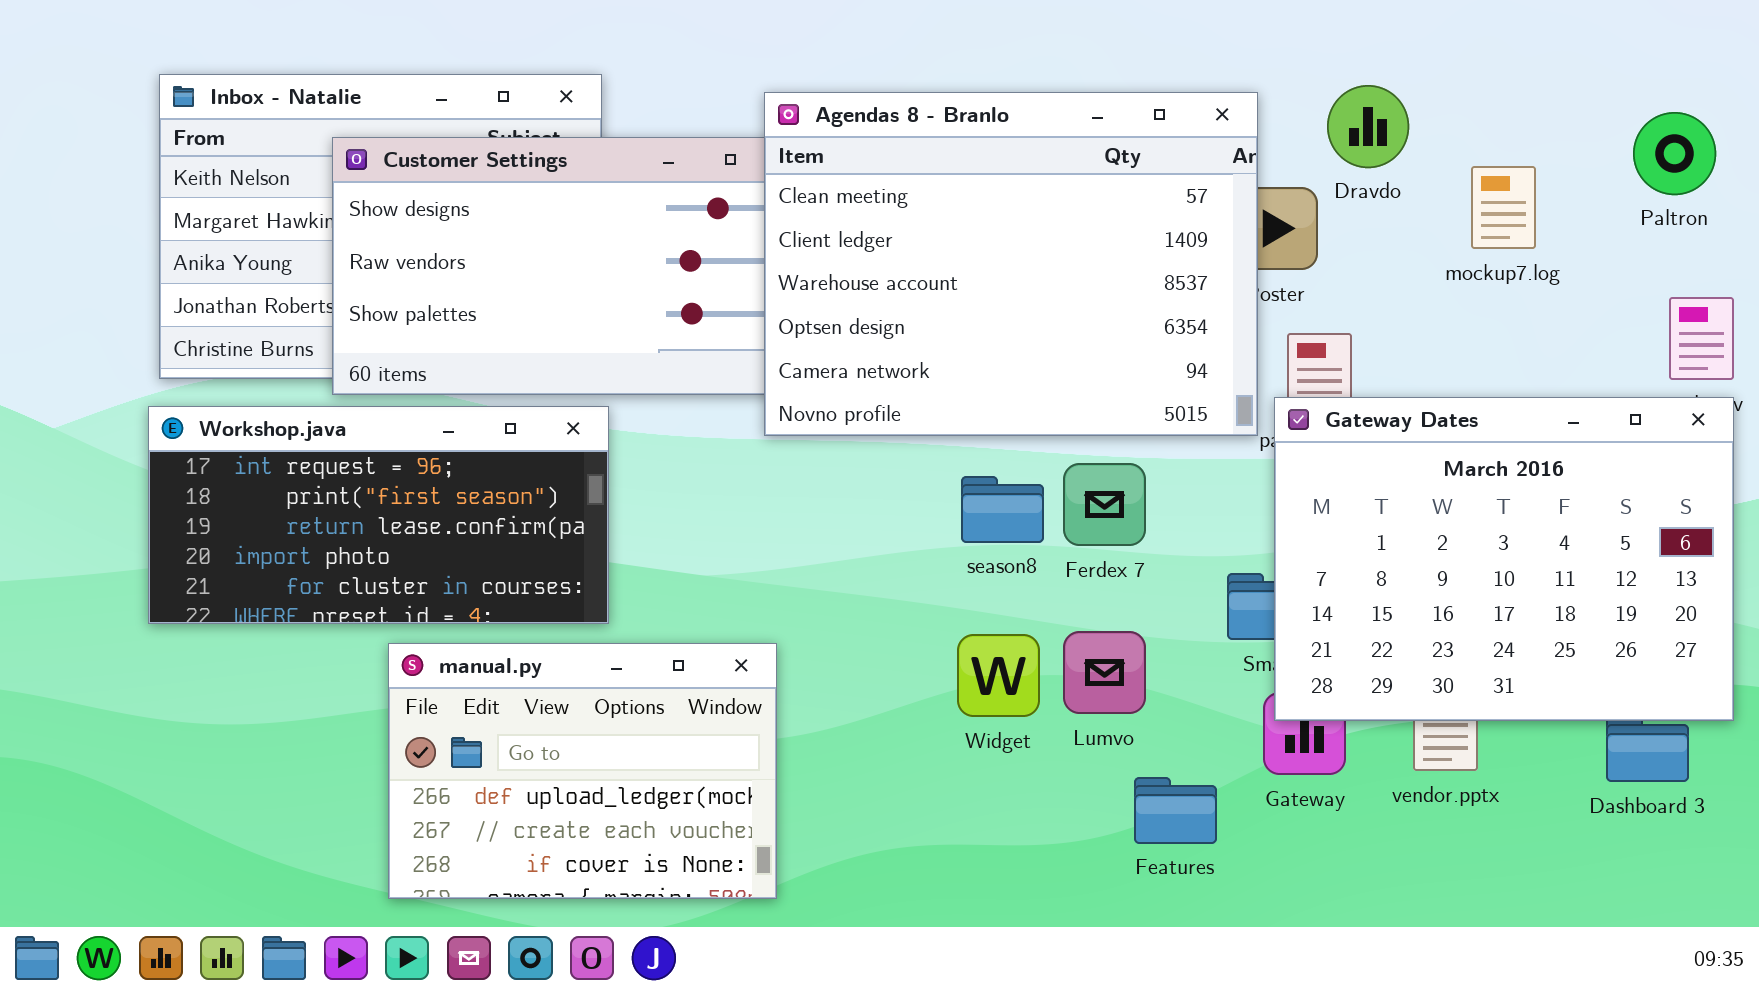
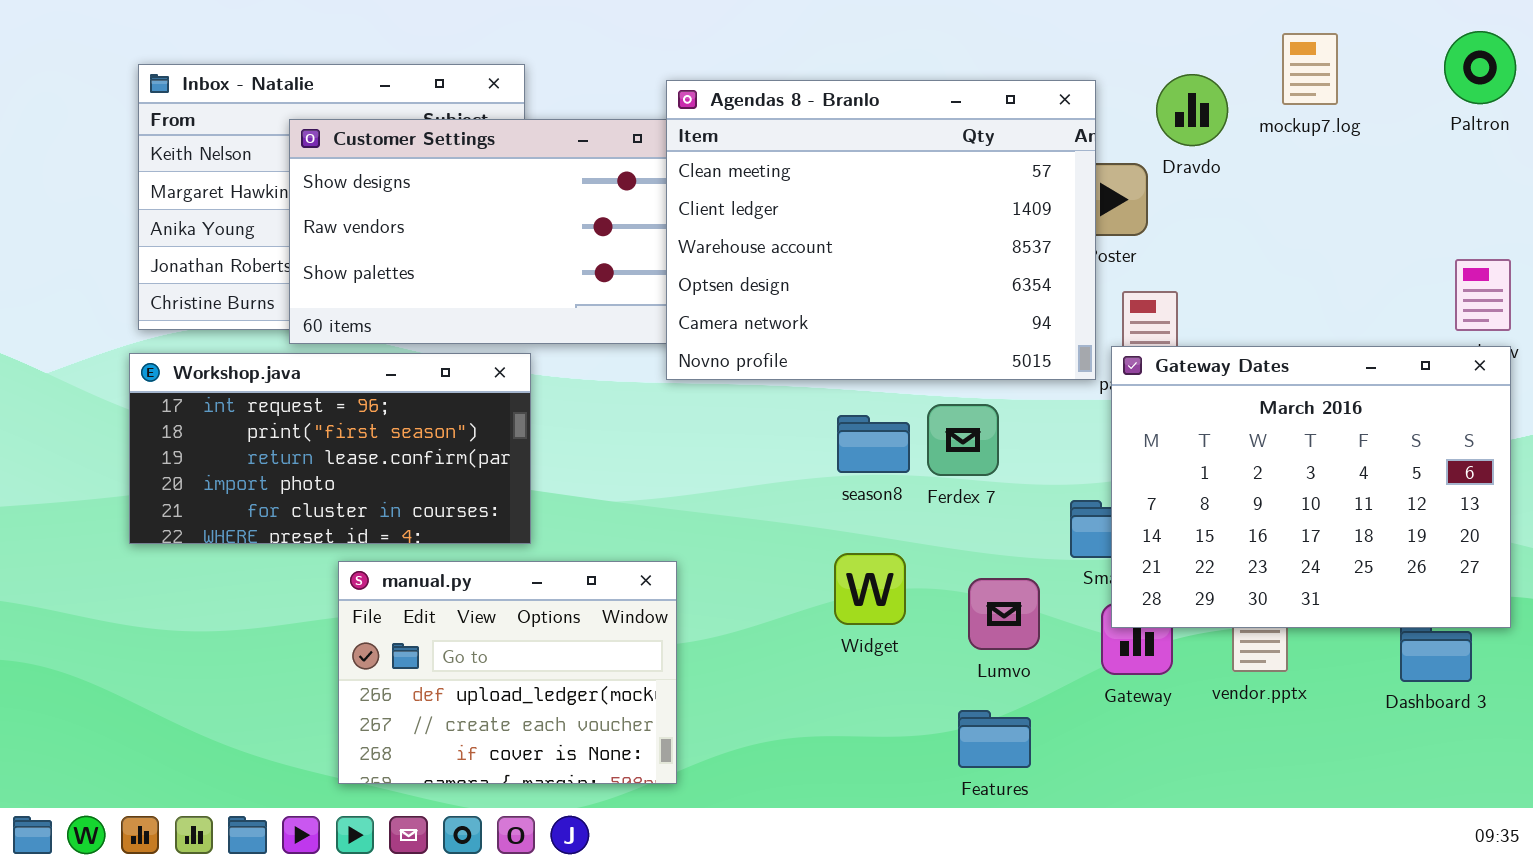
Paltron: [1633,112,1716,195] -> [1444,31,1516,104], moved
mockup7.log: [1471,166,1536,249] -> [1282,33,1338,105], moved
Lumvo: [1063,631,1146,714] -> [968,578,1040,650], moved
Features: [1134,777,1217,844] -> [958,710,1031,768], moved

